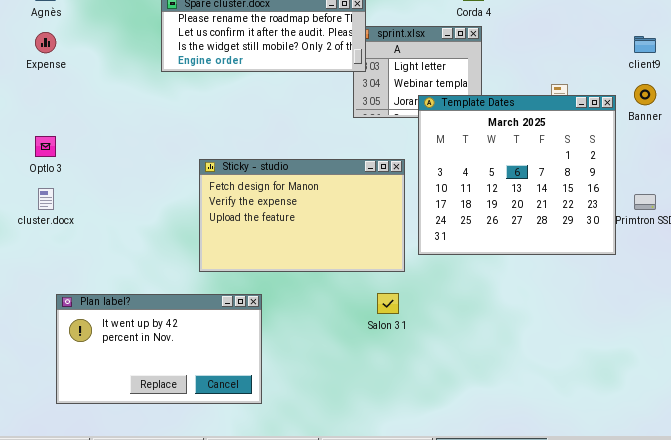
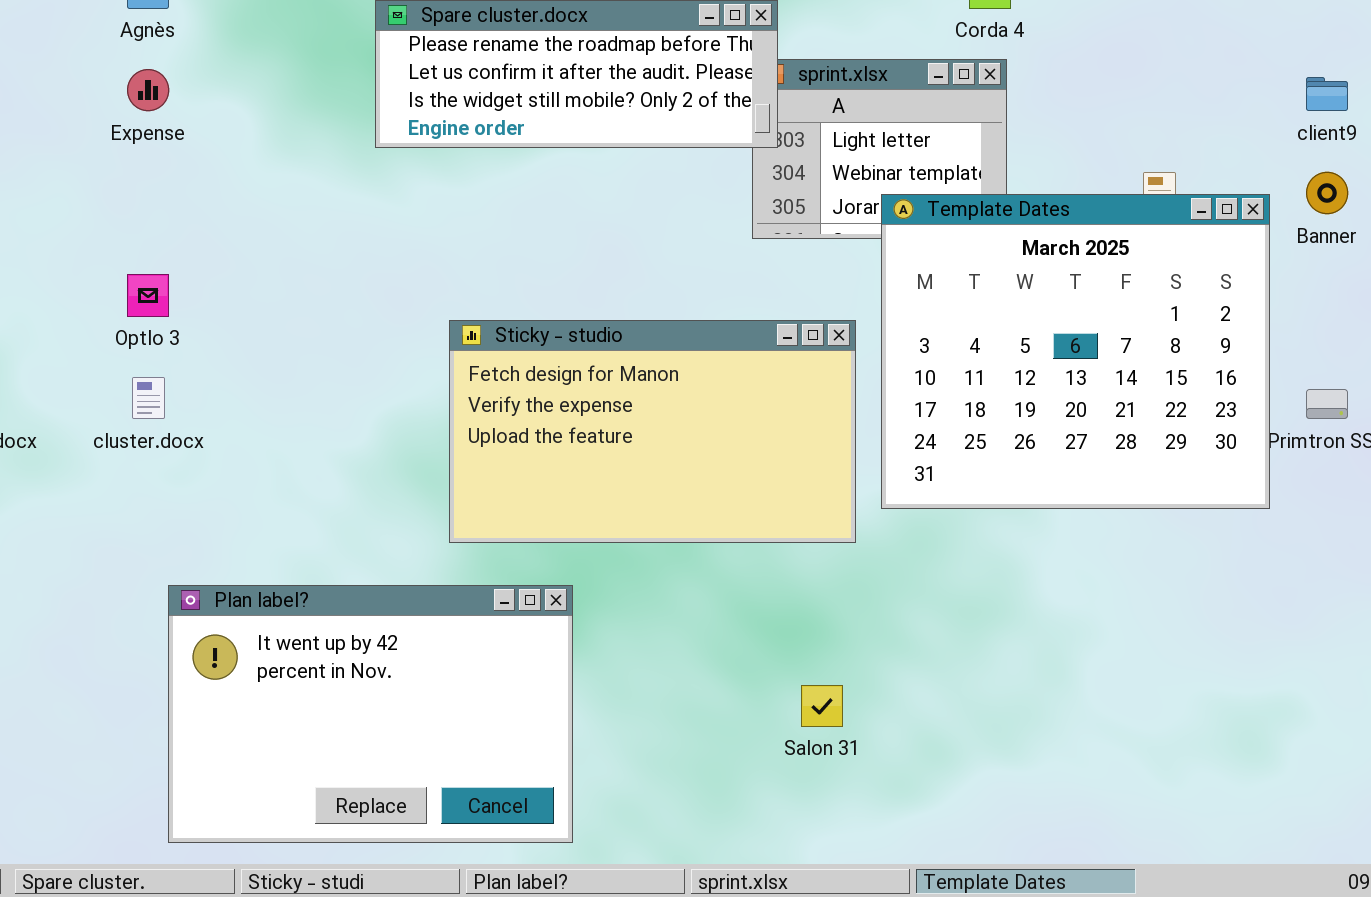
Salon 31: [377,293,399,314] -> [801,685,843,727], moved
Plan label?: [56,294,262,404] -> [168,585,573,843], resized

